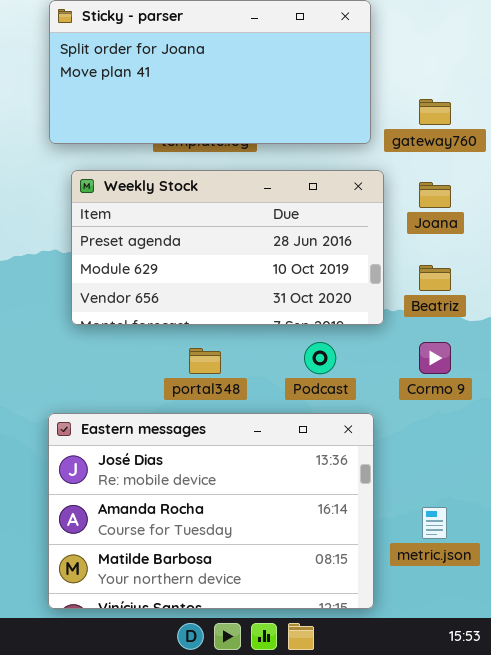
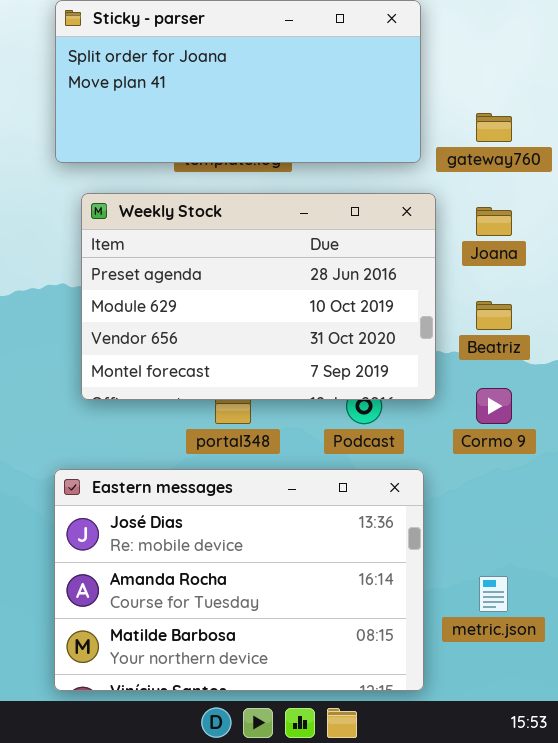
Weekly Stock: [71,170,384,325] -> [81,193,436,400], resized

